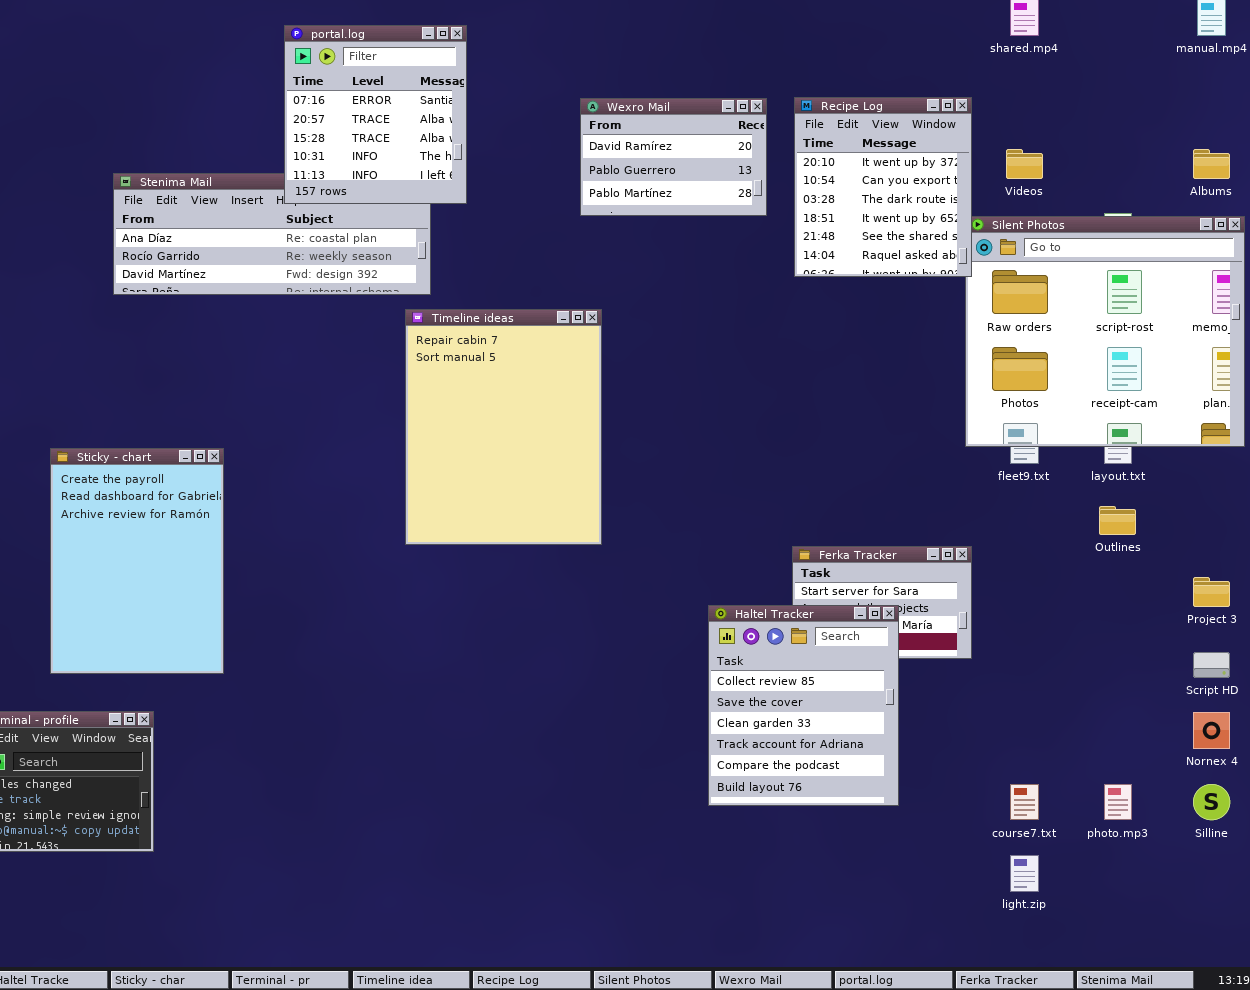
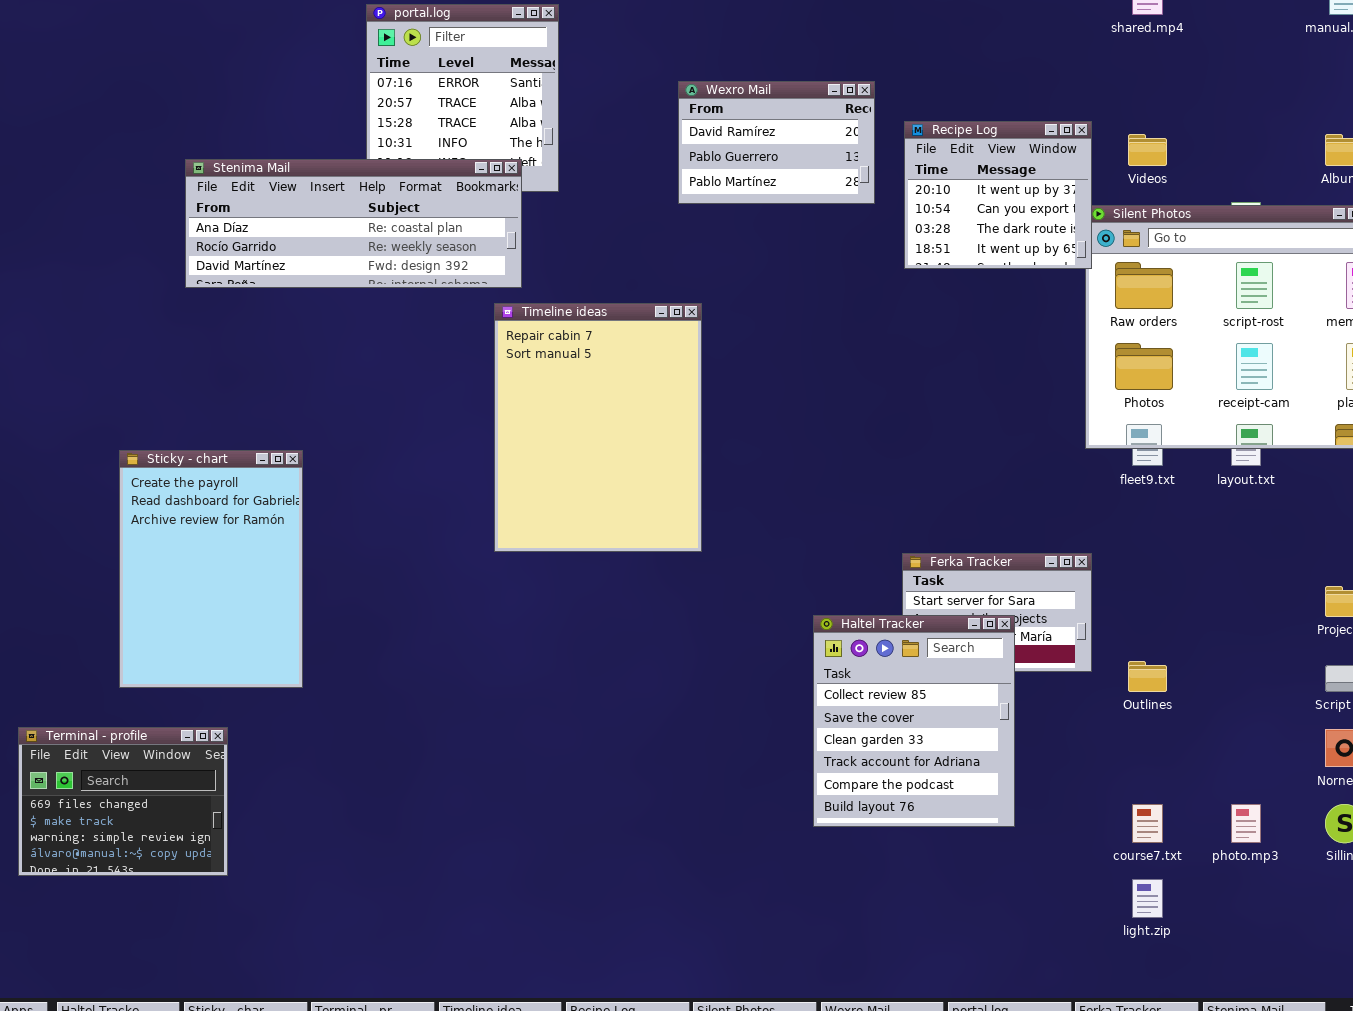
Recipe Log: [794,97,972,277] -> [904,121,1092,269], resized
Stenima Mail: [113,173,431,295] -> [185,159,522,288], raised
Outlines: [1099,506,1136,535] -> [1128,661,1167,692], moved

